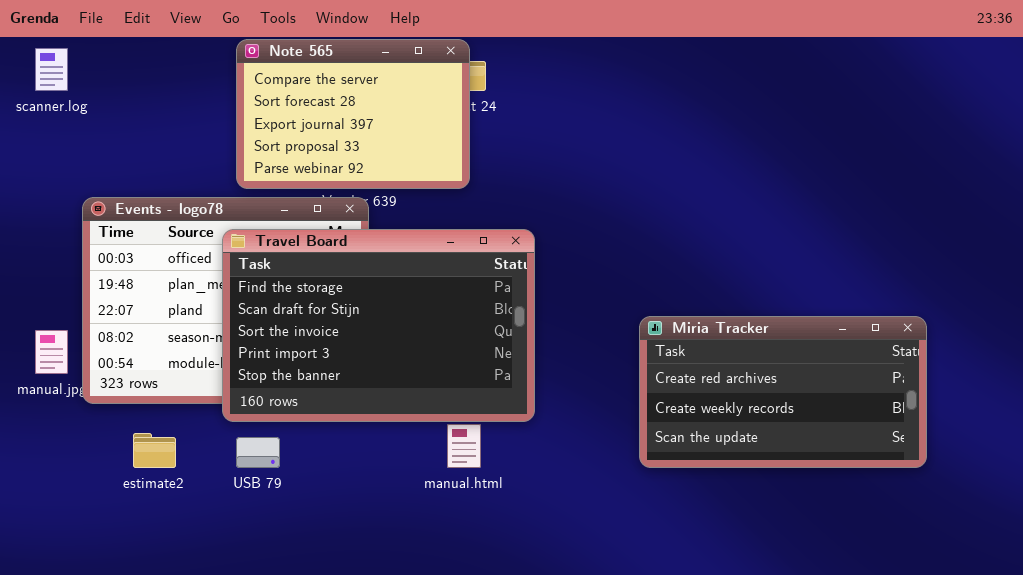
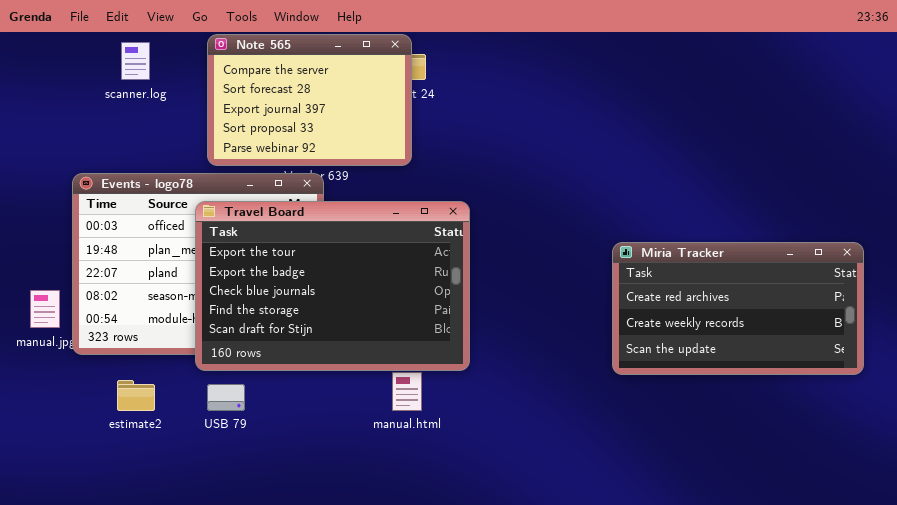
scanner.log: [35,48,68,91] -> [121,42,150,80], moved
Travel Board: [222,229,535,422] -> [195,201,470,371], scrolled up 3 rows
Miria Tracker: [639,316,927,468] -> [612,242,864,375], moved

